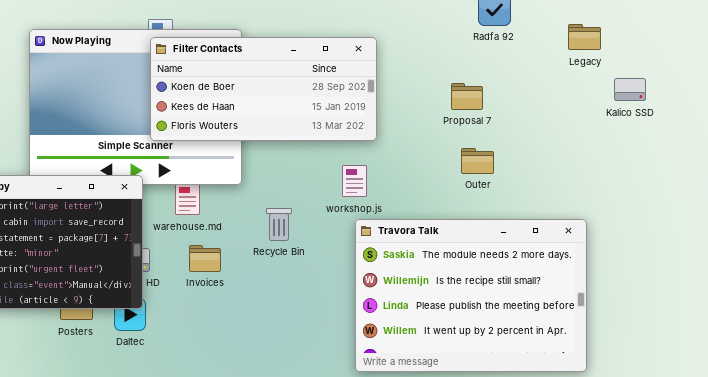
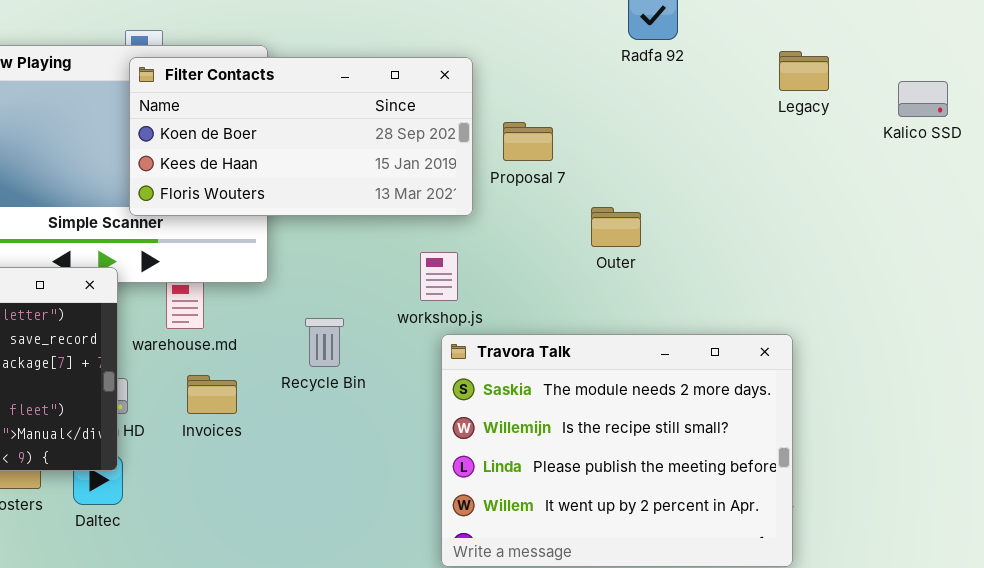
Legacy: [568,24,601,50] -> [779,51,829,91], moved
Kalico SSD: [614,78,646,101] -> [898,81,948,117], moved
Proposal 7: [451,83,483,110] -> [503,122,553,161], moved
Outer: [461,148,494,174] -> [591,207,641,247], moved

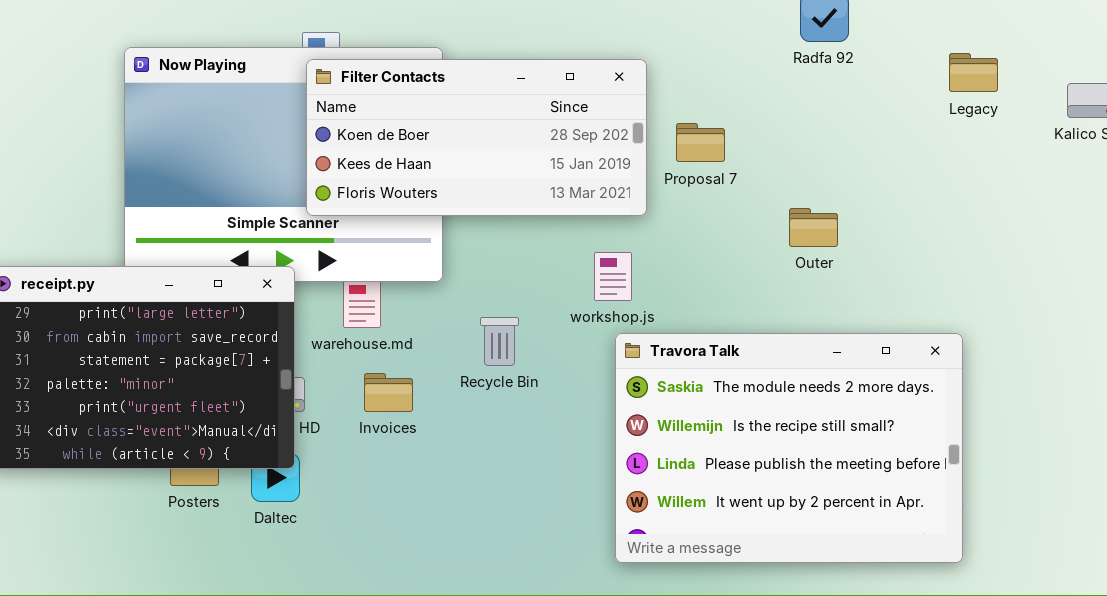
Outer: [591,207,641,247] -> [789,208,838,247], moved

